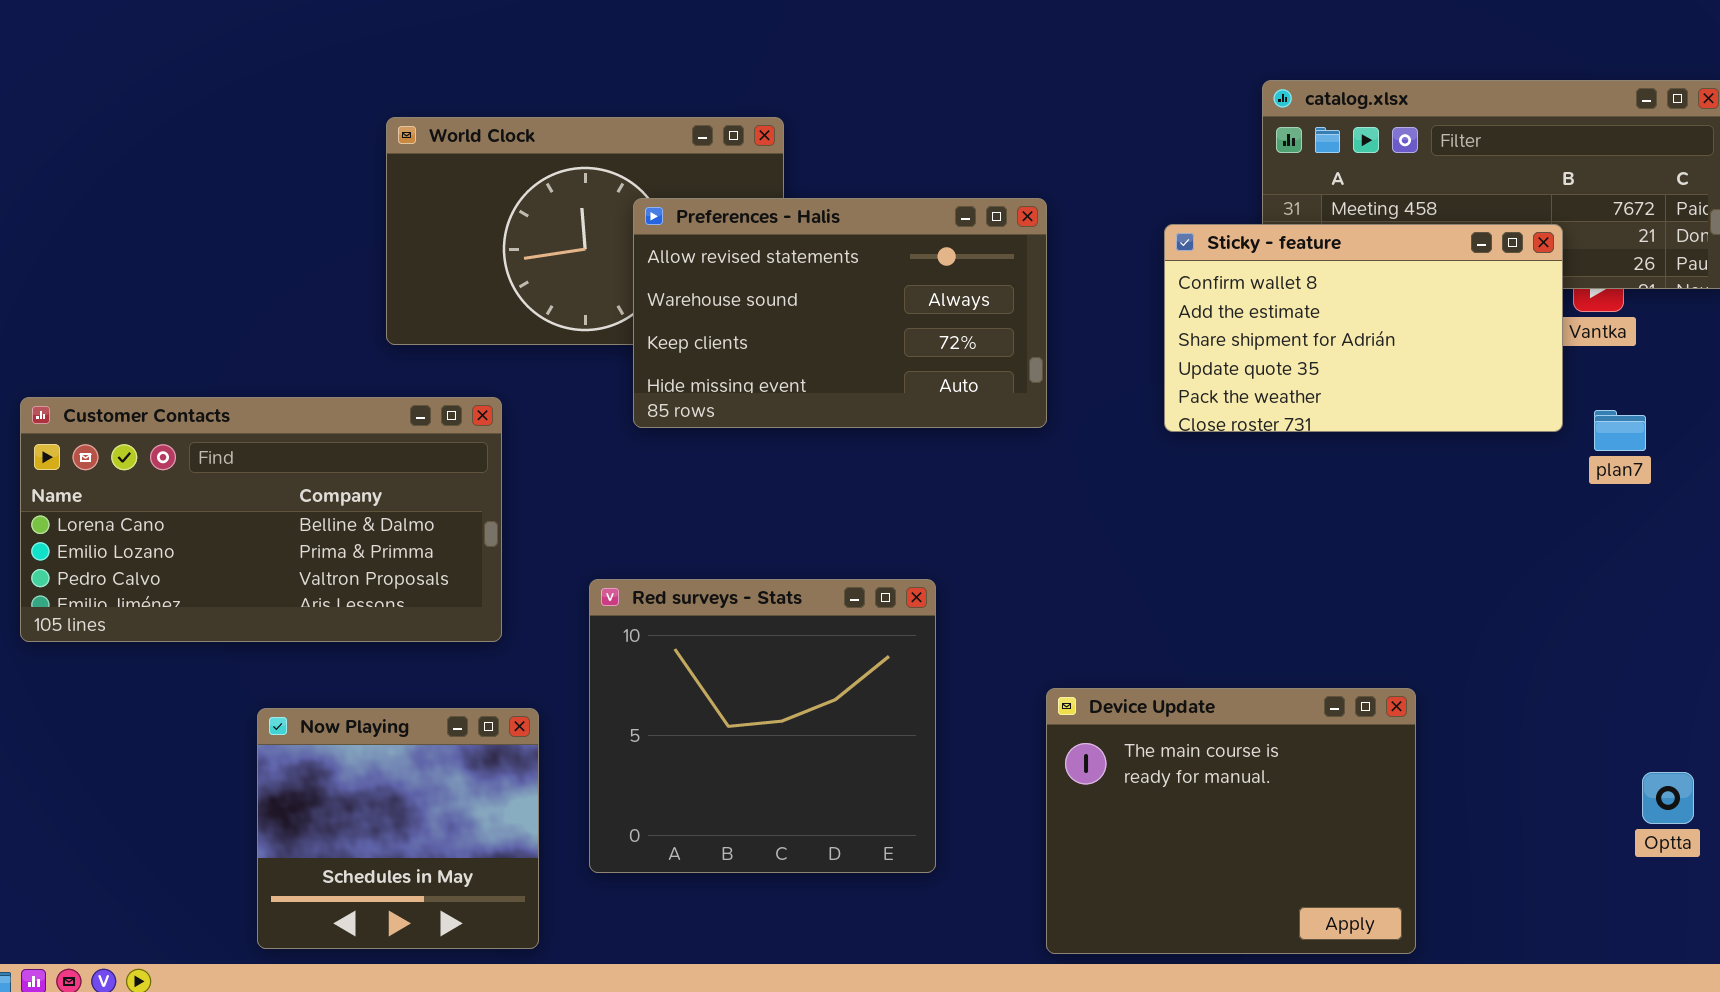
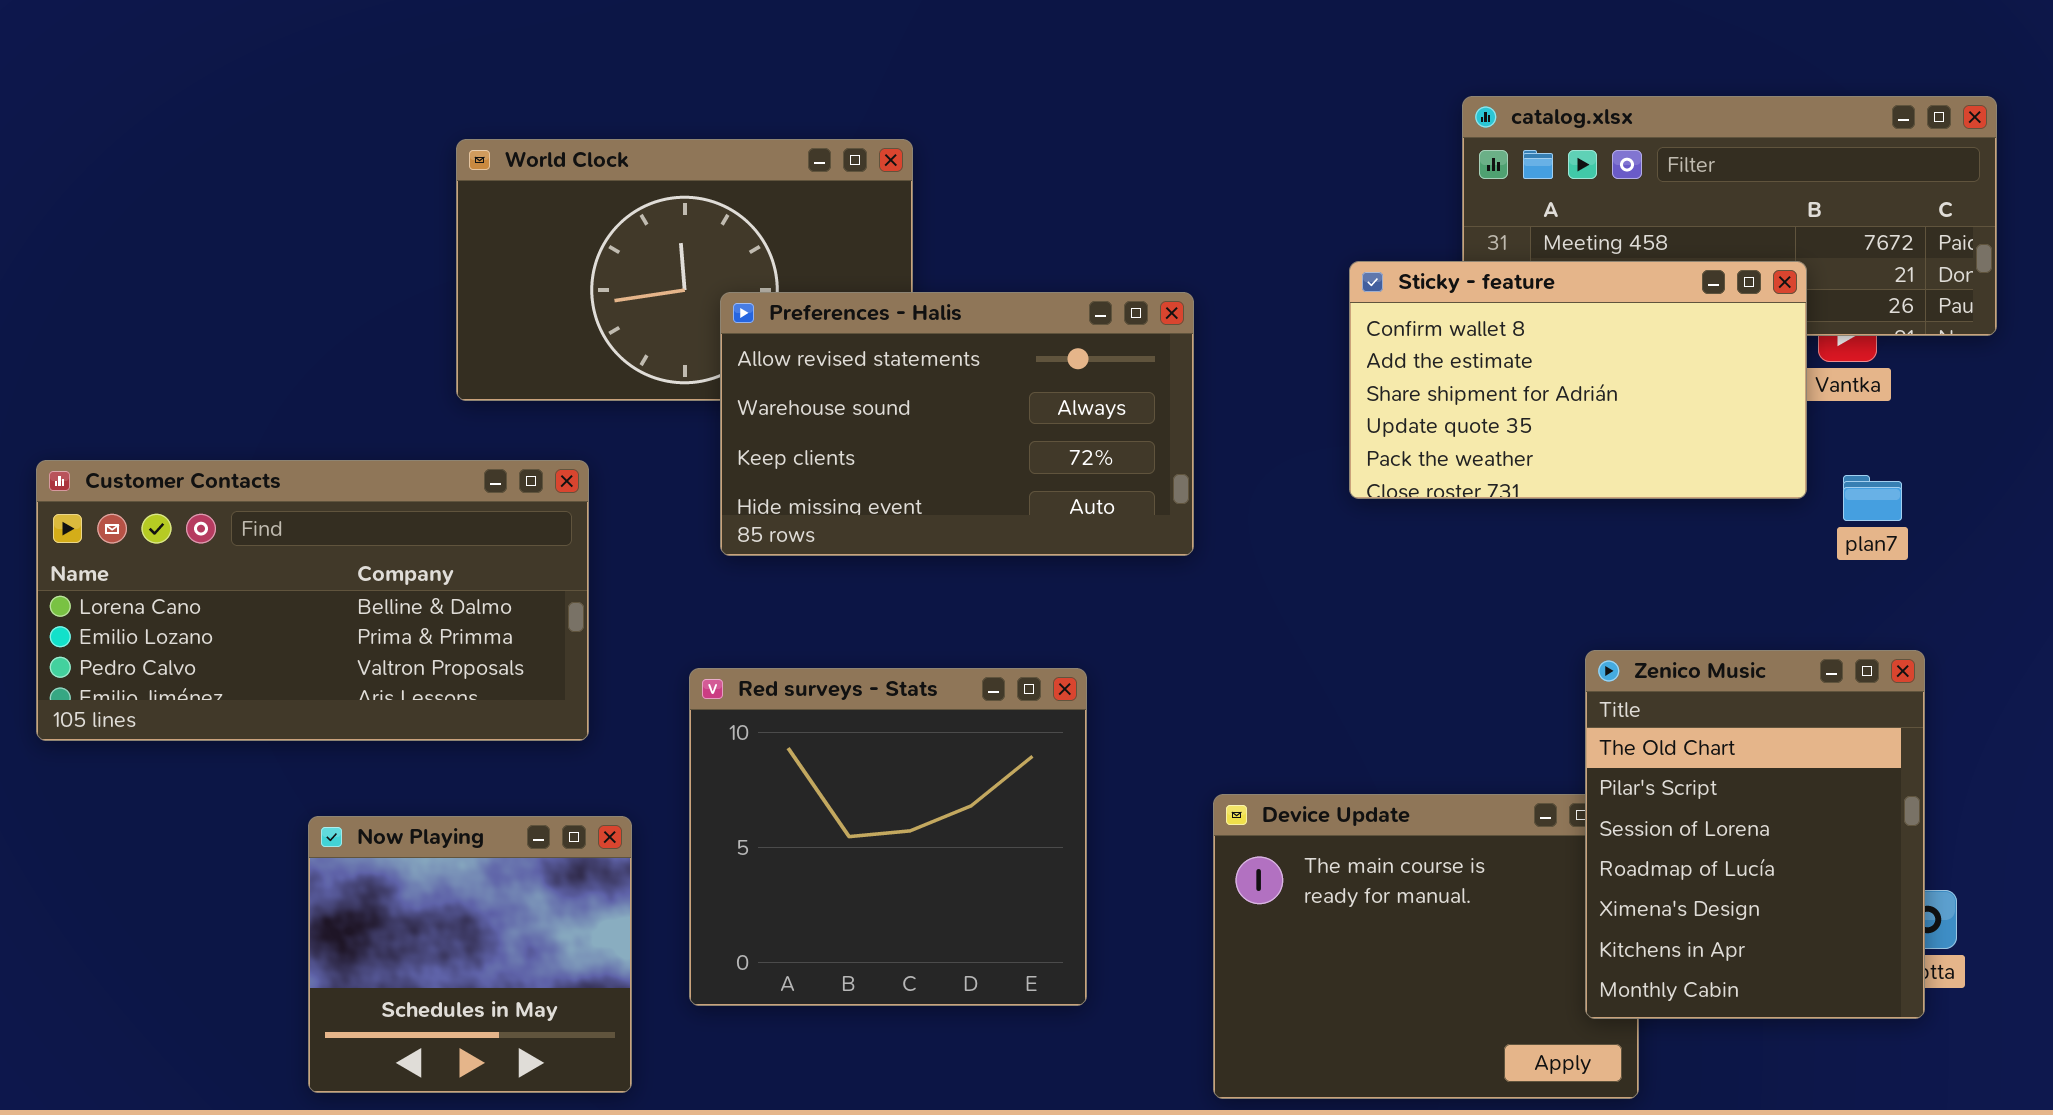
Preferences - Halis: [633,198,1047,428] -> [720,292,1194,556], moved
Zenico Music: none -> [1585,650,1925,1019], opened

